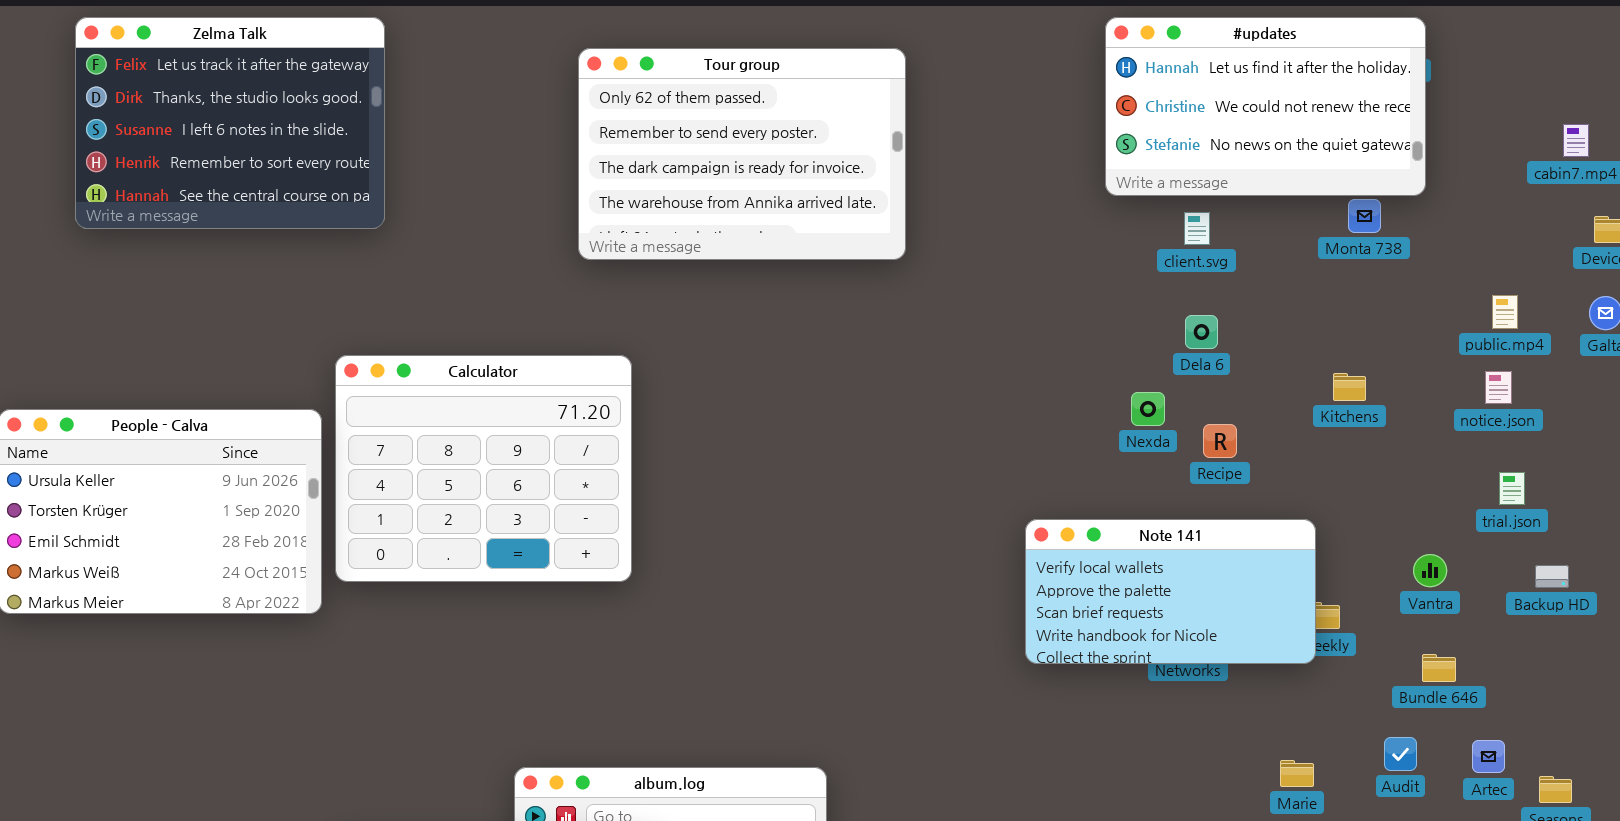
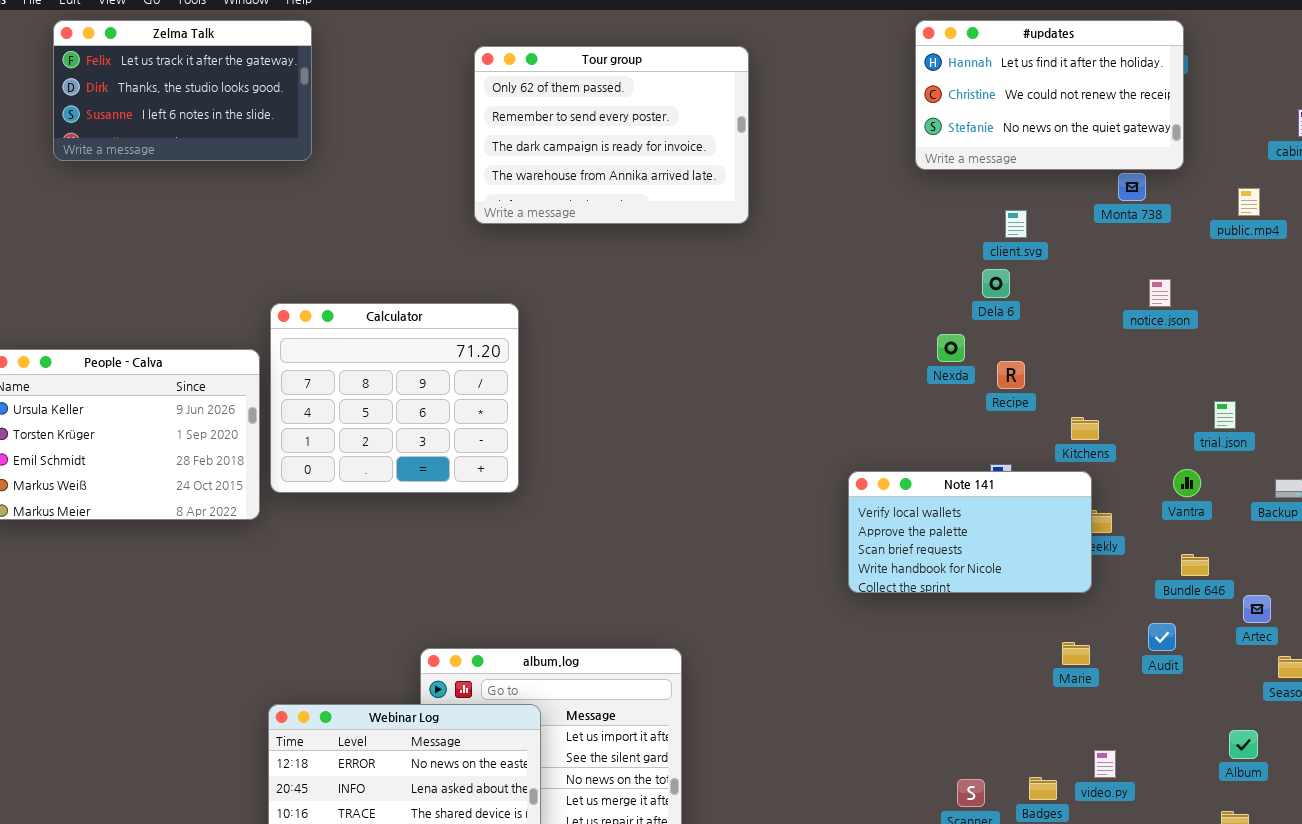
Zelma Talk: [75,17,385,229] -> [53,20,312,161], resized
client.svg: [1184,212,1210,245] -> [1005,210,1027,238], moved
public.mp4: [1492,295,1518,329] -> [1238,188,1260,216], moved
notice.json: [1485,371,1512,404] -> [1149,279,1171,307], moved
Kitchens: [1333,373,1366,401] -> [1071,417,1099,440], moved
trial.json: [1499,472,1525,505] -> [1214,401,1236,429], moved
Note 141: [1025,519,1316,664] -> [848,471,1092,593], moved
Artec: [1472,740,1505,773] -> [1243,595,1271,623], moved

